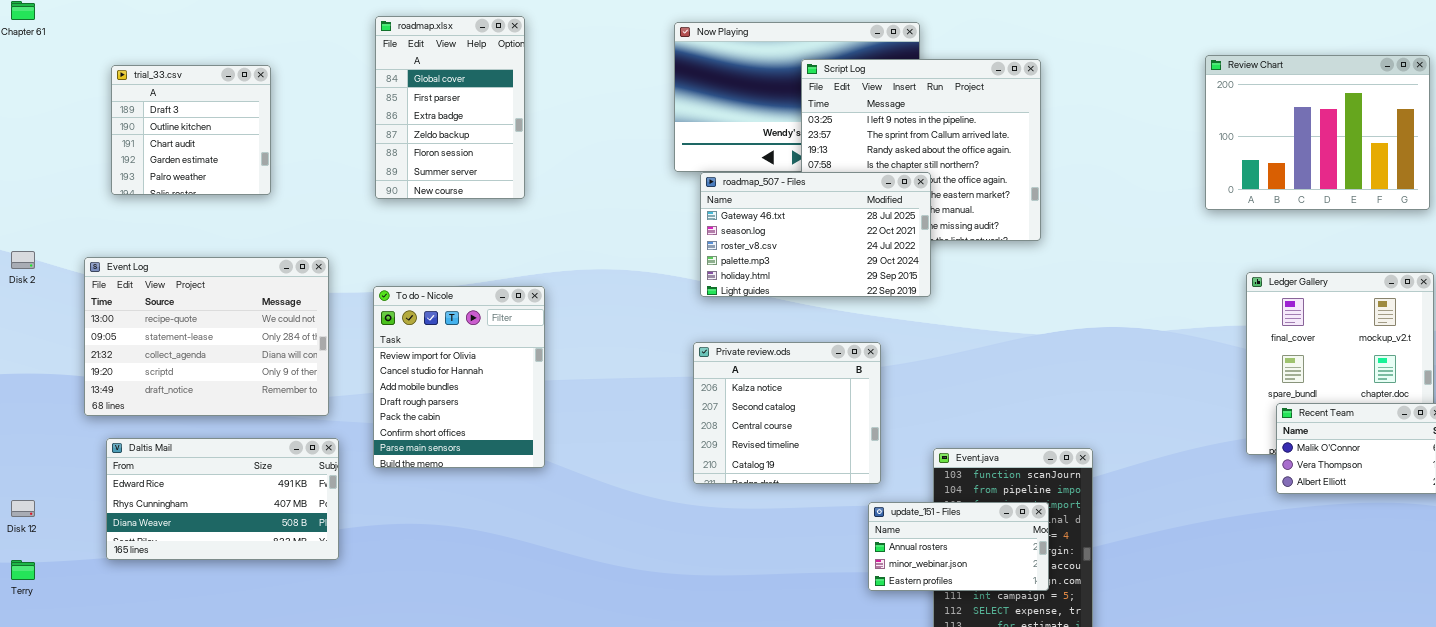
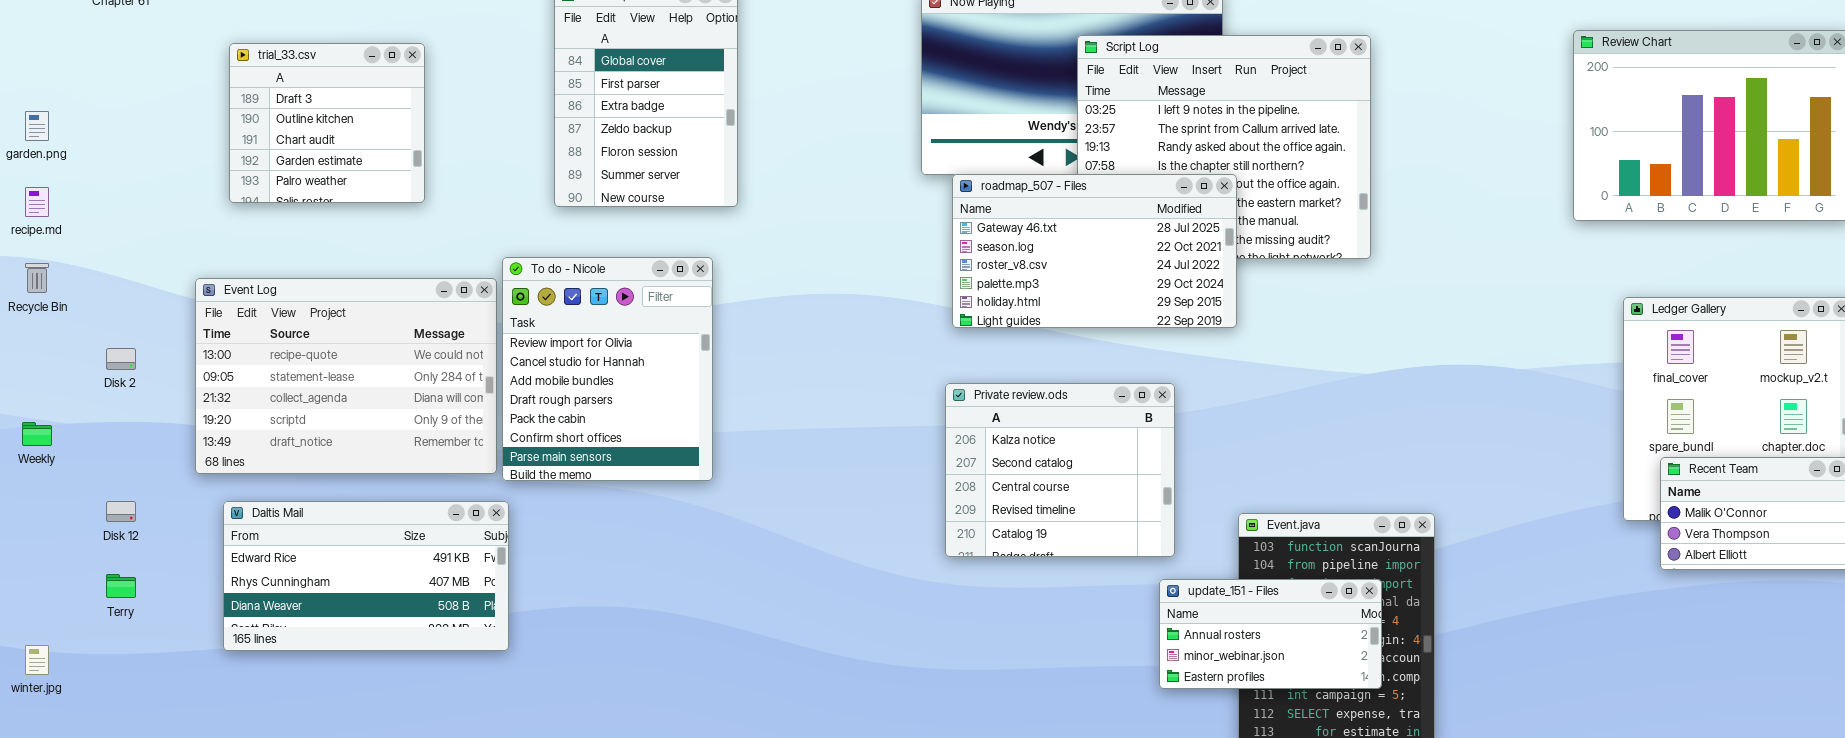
Disk 2: [11,251,35,269] -> [106,348,136,370], moved
To do - Nicole: [373,286,545,468] -> [502,257,713,481], moved
Disk 12: [11,500,35,517] -> [106,501,136,522], moved
Terry: [11,560,35,580] -> [106,574,136,598], moved

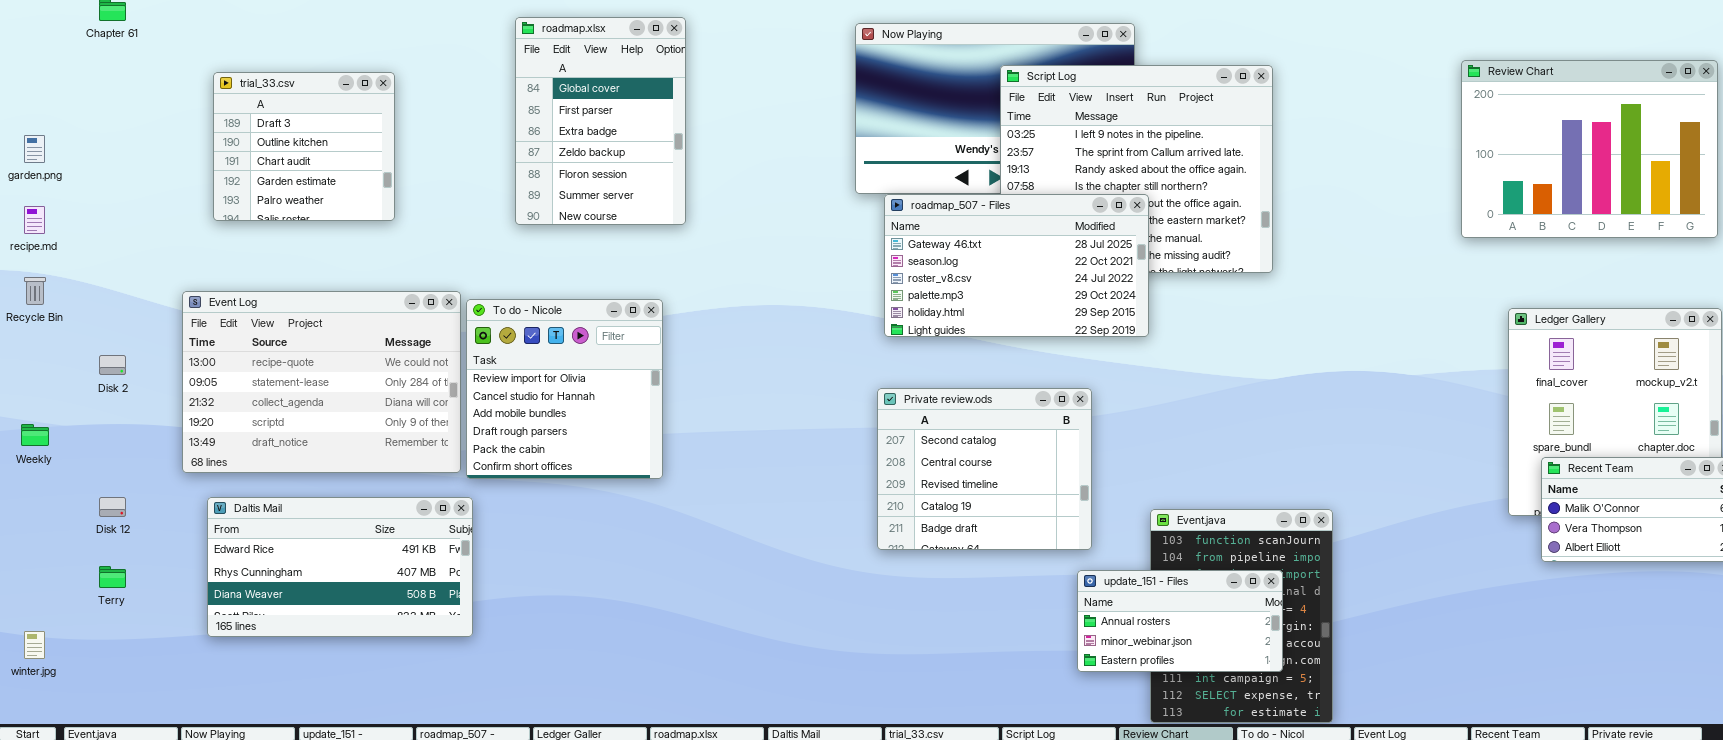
To do - Nicole: [502,257,713,481] -> [466,299,663,479], resized
Private review.ods: [945,383,1175,557] -> [877,388,1092,550], scrolled down 1 row

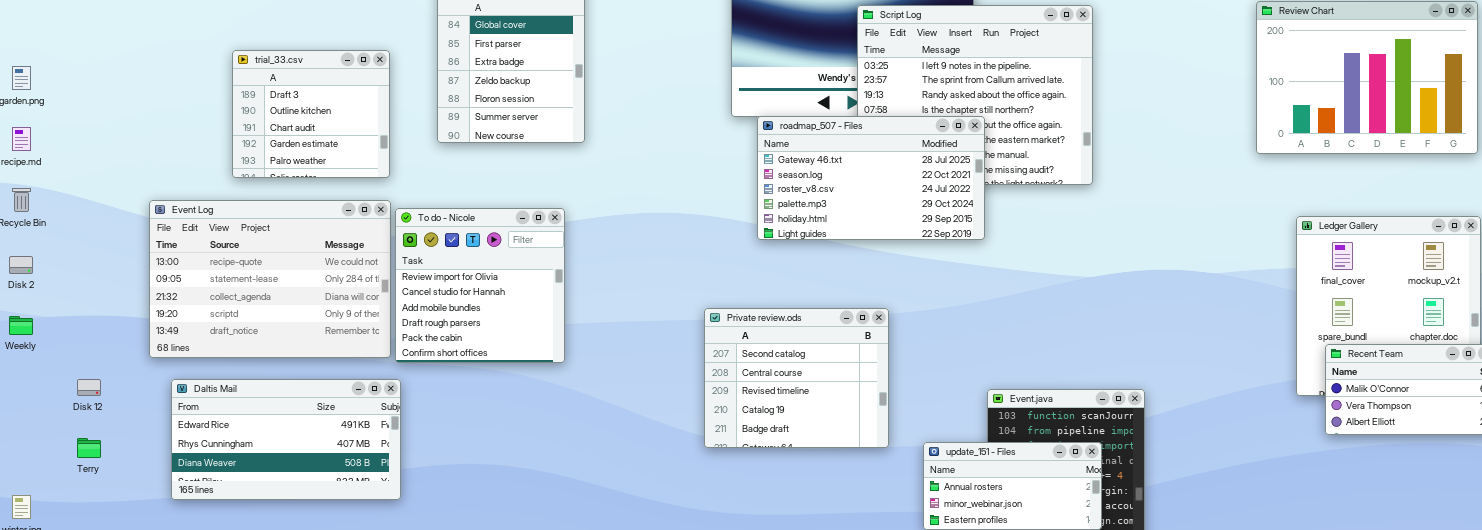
trial_33.csv: [213,72,395,221] -> [232,50,390,178], moved
Disk 2: [99,355,126,375] -> [9,256,33,274], moved
Private review.ods: [877,388,1092,550] -> [704,308,889,448], moved

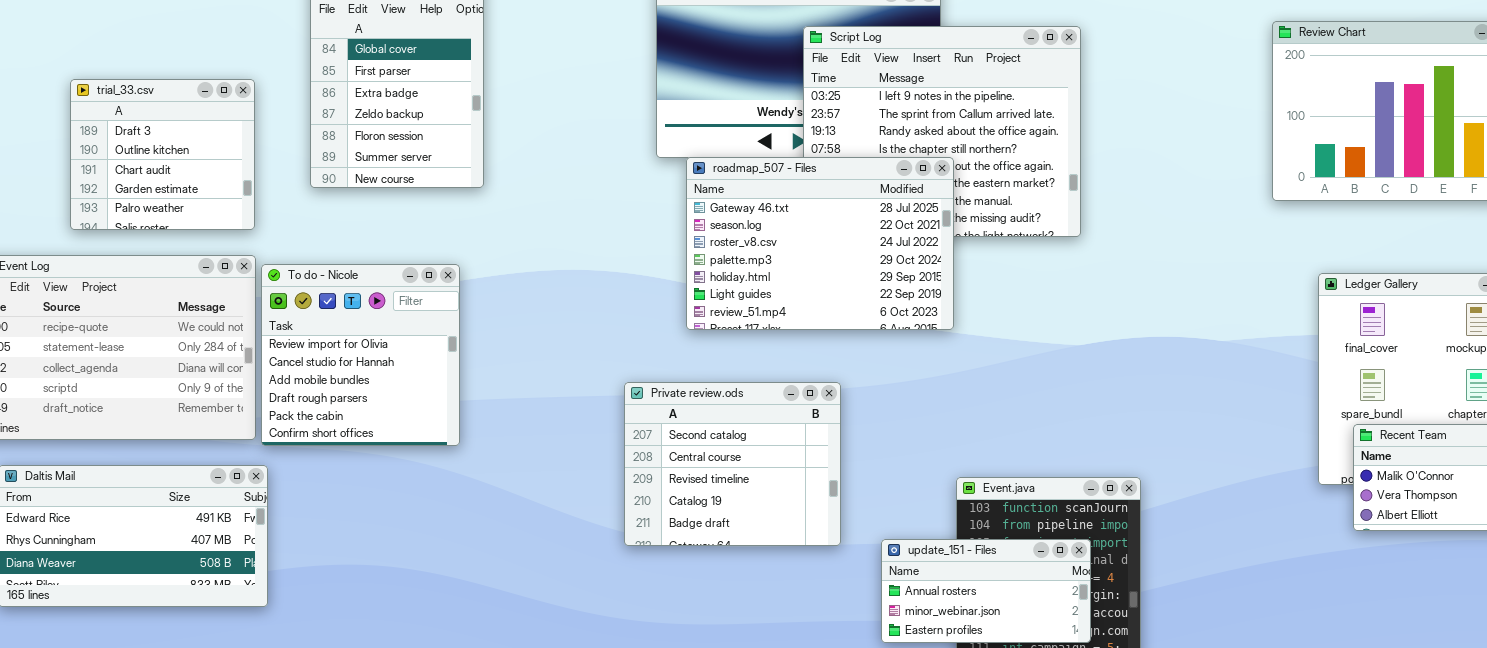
roadmap_507 - Files: [757,116,985,240] -> [686,157,954,330], resized

